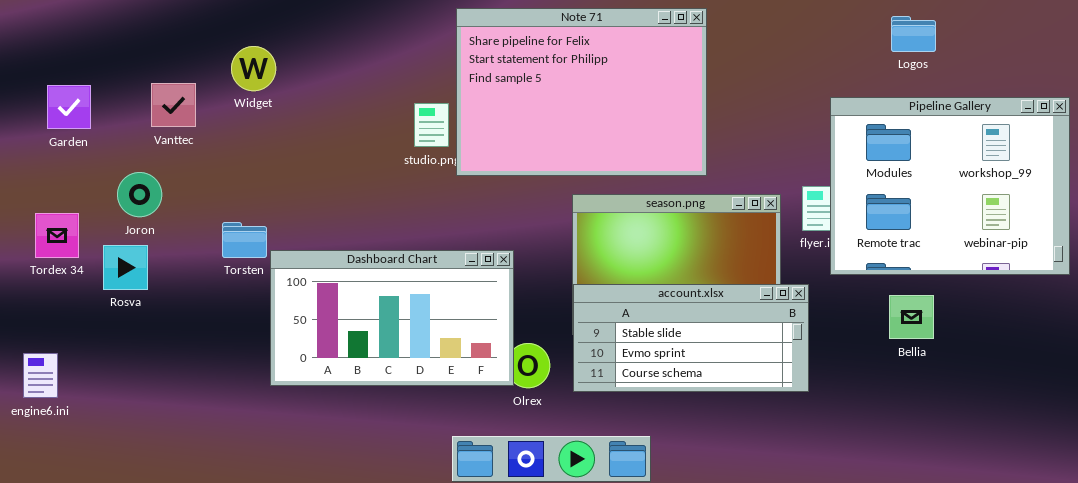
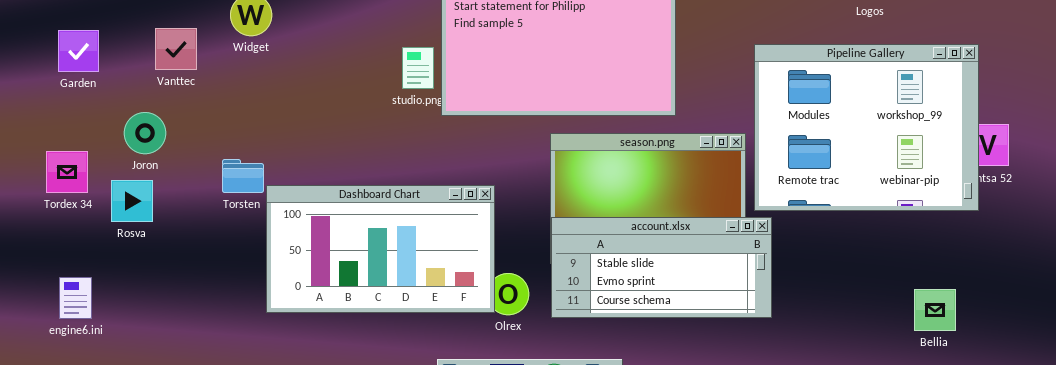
Pipeline Gallery: [830,97,1070,275] -> [754,44,979,211], moved
Bellia: [889,295,934,339] -> [914,289,956,331], moved
engine6.ini: [23,353,58,398] -> [59,277,92,319], moved

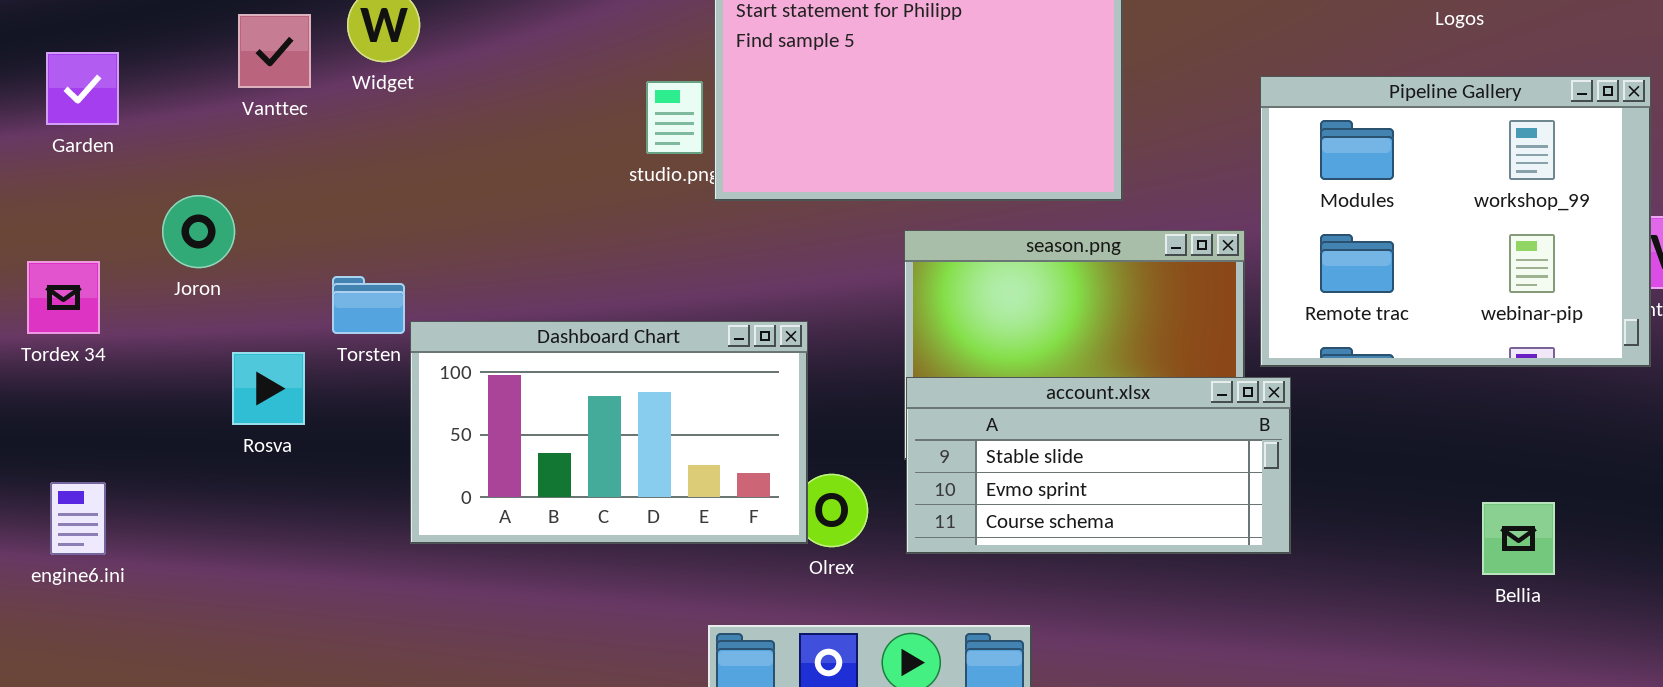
Vanttec: [155,28,197,70] -> [238,14,311,88], moved
Rosva: [111,180,153,222] -> [232,352,305,425], moved
Bellia: [914,289,956,331] -> [1482,502,1555,575], moved

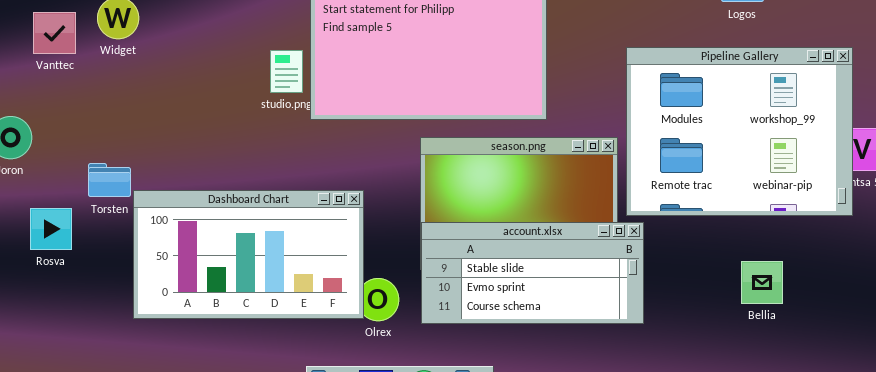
Bellia: [1482,502,1555,575] -> [741,261,783,304], moved

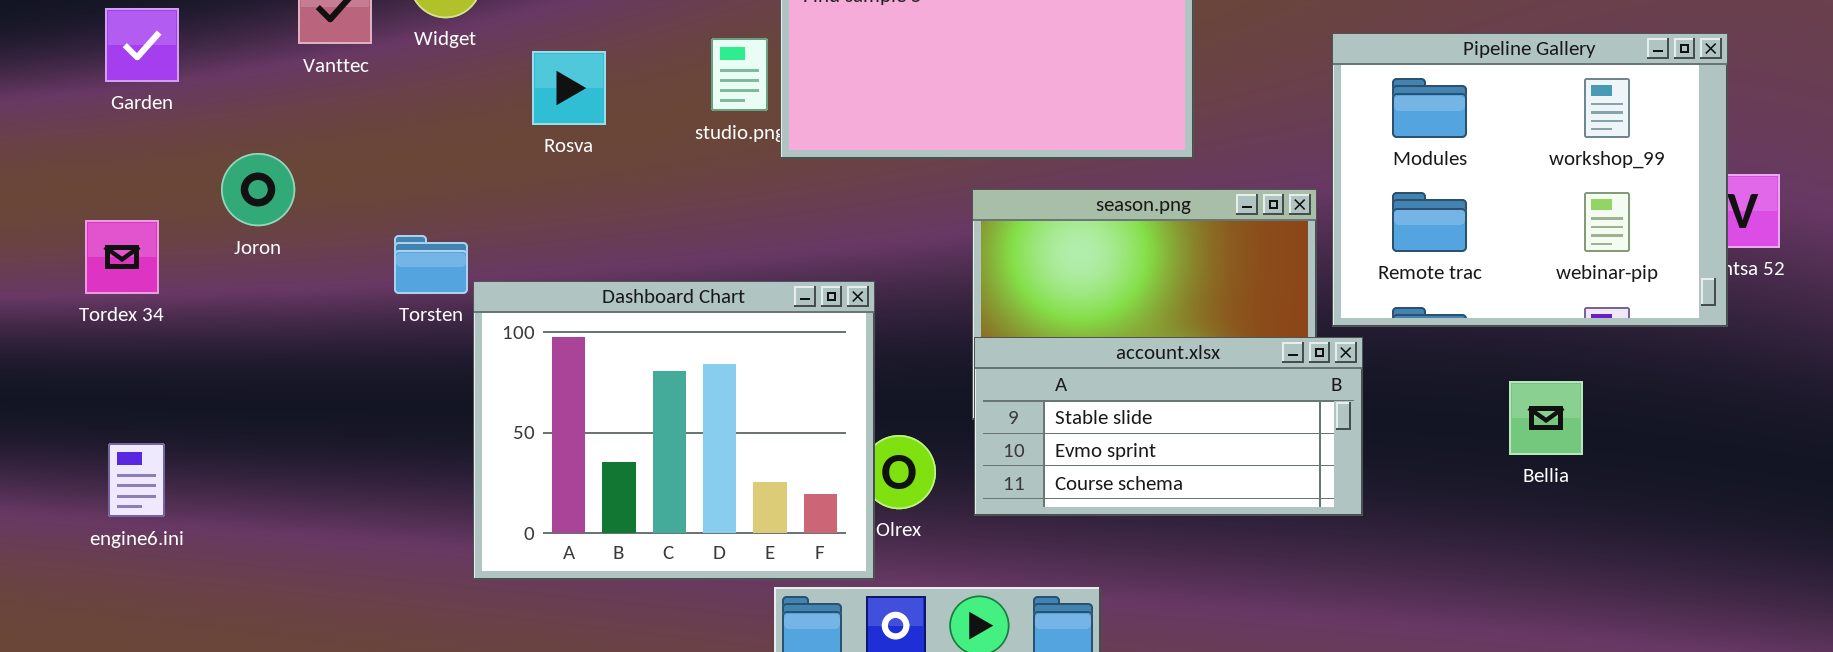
Dashboard Chart: [133,190,364,319] -> [473,281,875,580], resized
Rosva: [30,208,72,250] -> [532,51,606,125], moved
Bellia: [741,261,783,304] -> [1509,381,1583,455], moved

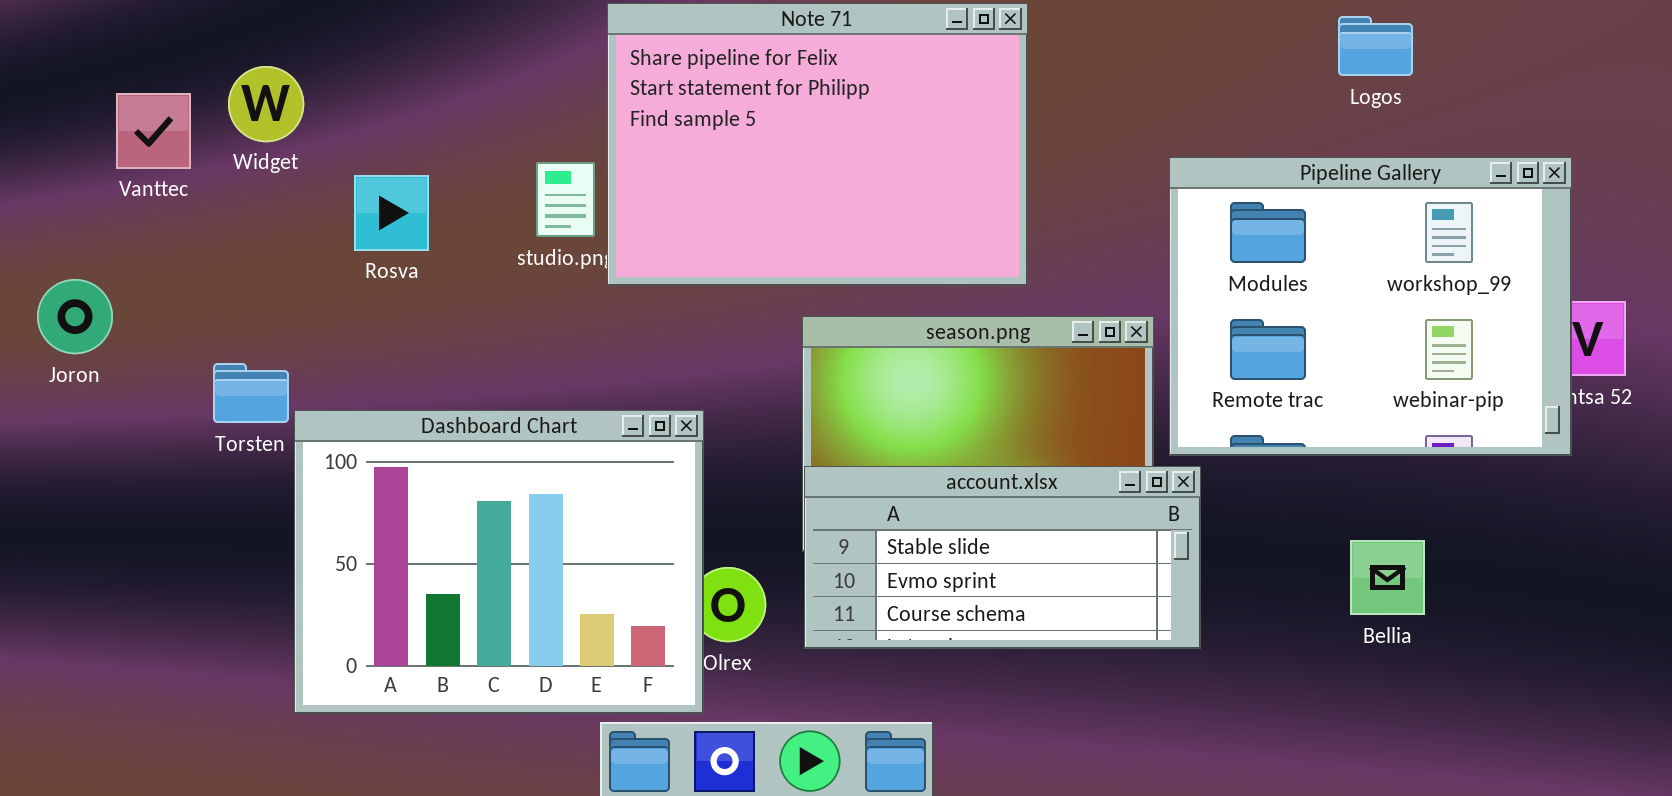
Bellia: [1509,381,1583,455] -> [1350,540,1425,615], moved

